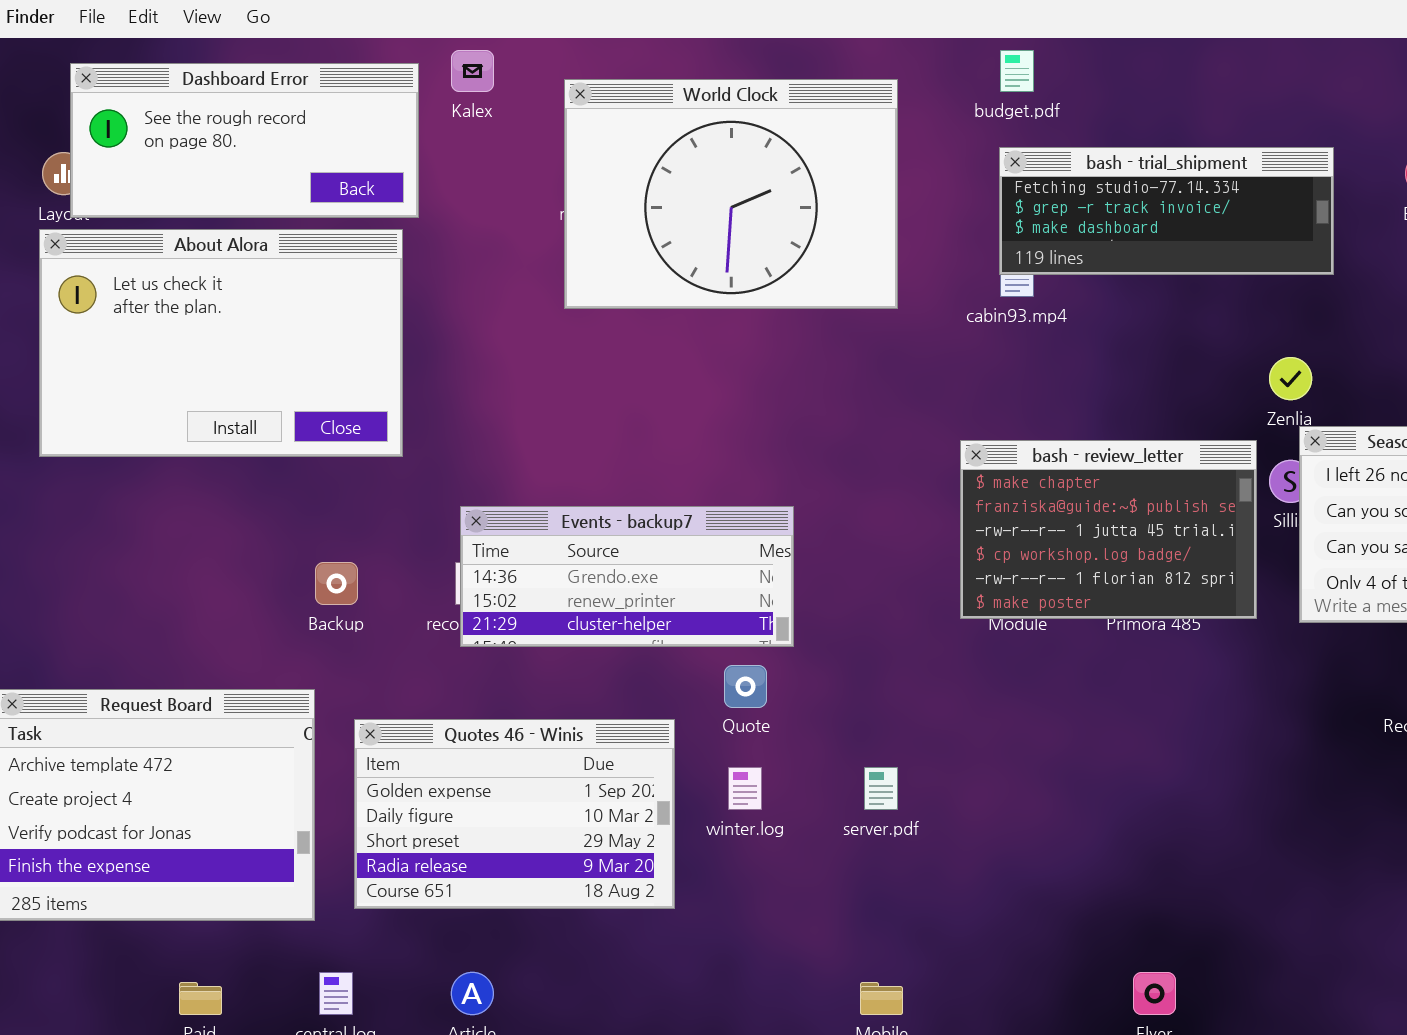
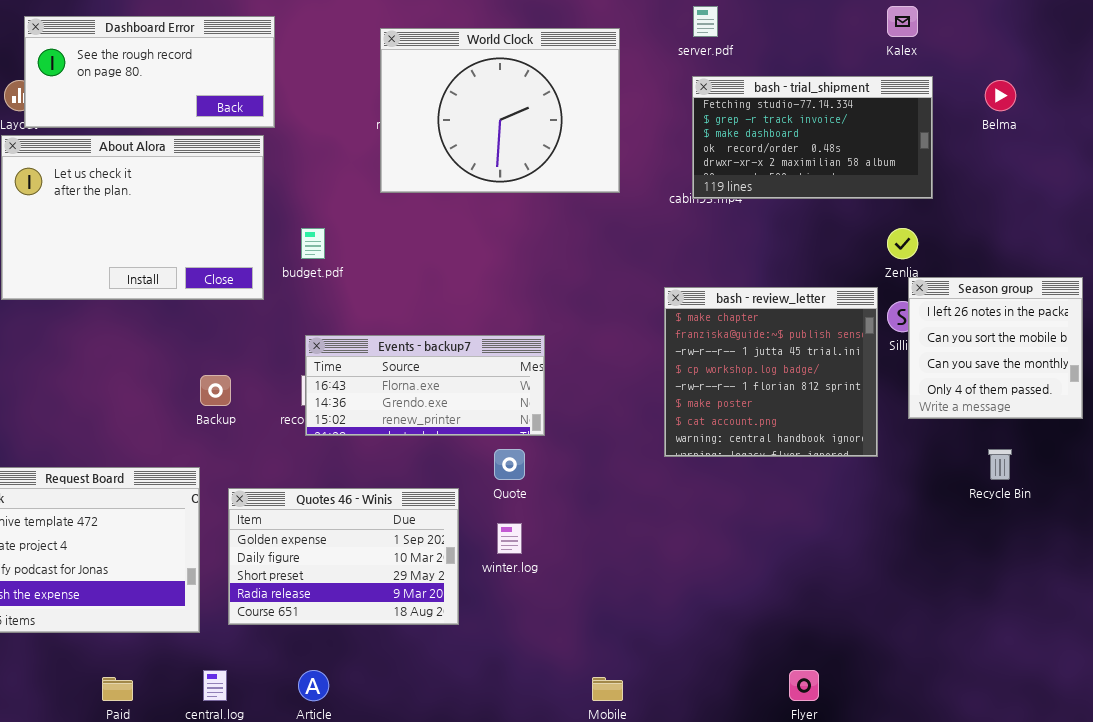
Kalex: [451,50,494,92] -> [887,6,918,37], moved
budget.pdf: [1000,50,1034,92] -> [301,228,325,259], moved
bash - trial_shipment: [999,147,1334,275] -> [692,76,933,199], resized
bash - review_letter: [960,440,1257,619] -> [664,287,878,457], resized
Events - backup7: [460,506,794,647] -> [305,335,545,436], scrolled up 1 row
server.pdf: [864,767,898,810] -> [693,6,718,37], moved

